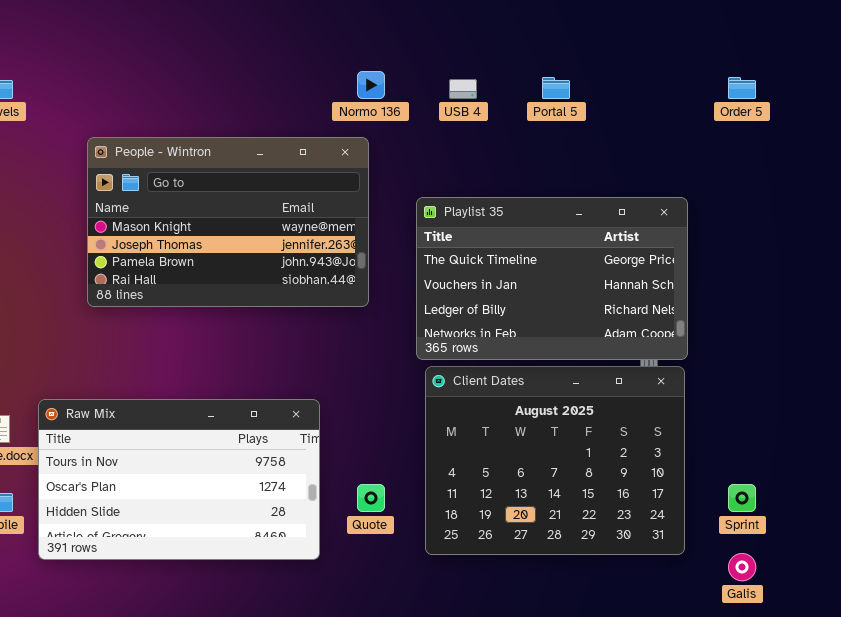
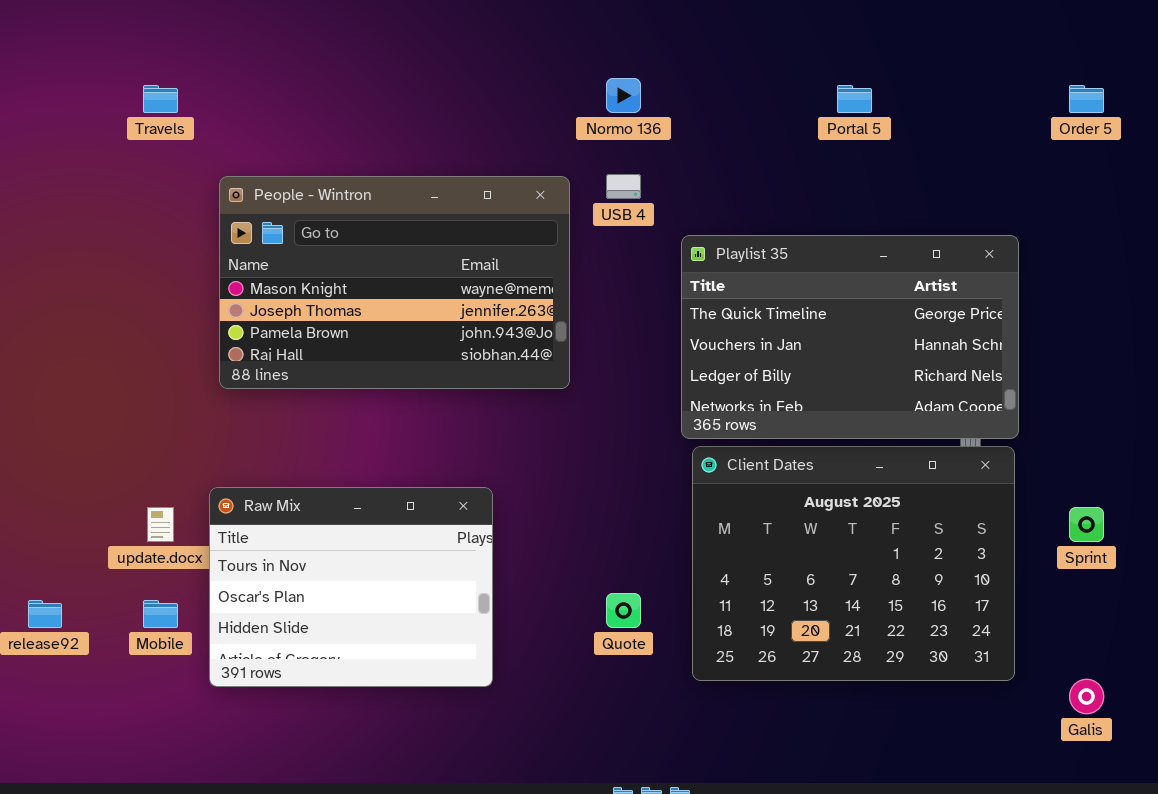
USB 4: [449,79,477,99] -> [606,174,641,199], moved
People - Wintron: [87,137,369,307] -> [219,176,570,389], moved
Raw Mix: [38,399,320,560] -> [209,487,493,687], resized
Sprint: [728,484,756,512] -> [1069,507,1104,542], moved

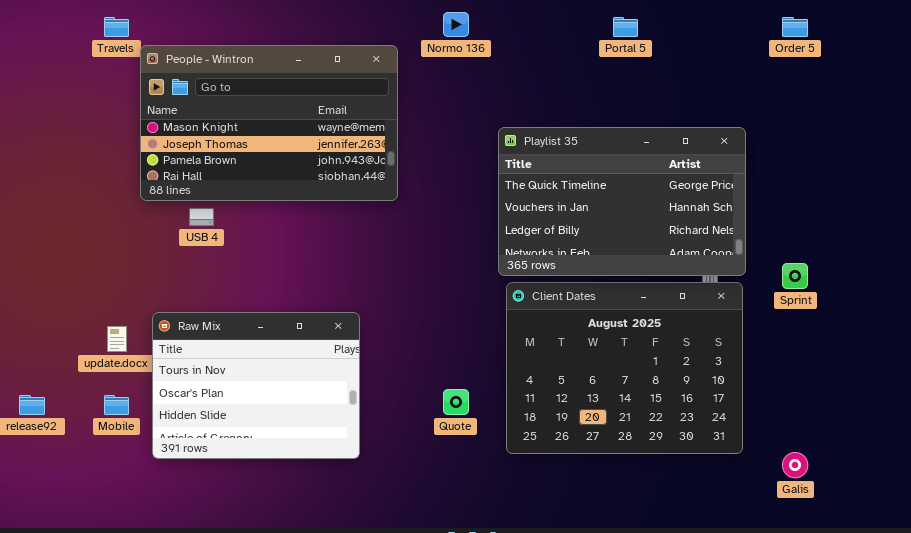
USB 4: [606,174,641,199] -> [189,208,214,226], moved
People - Wintron: [219,176,570,389] -> [140,45,398,201], moved
Sprint: [1069,507,1104,542] -> [782,263,808,289], moved

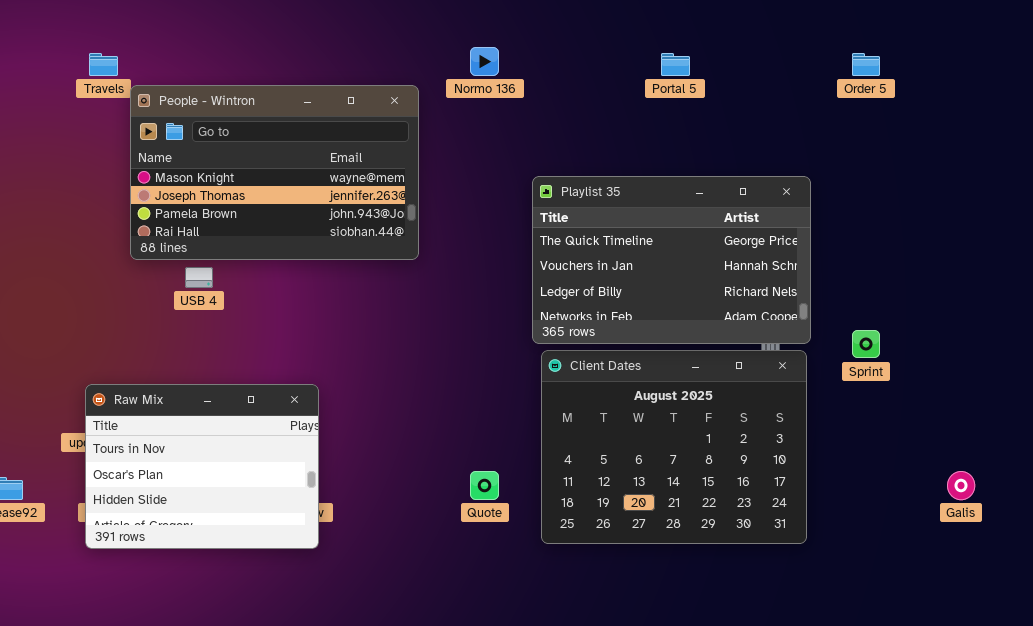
Raw Mix: [152,312,360,459] -> [85,384,319,549], moved
Galis: [782,452,808,478] -> [947,471,975,500], moved

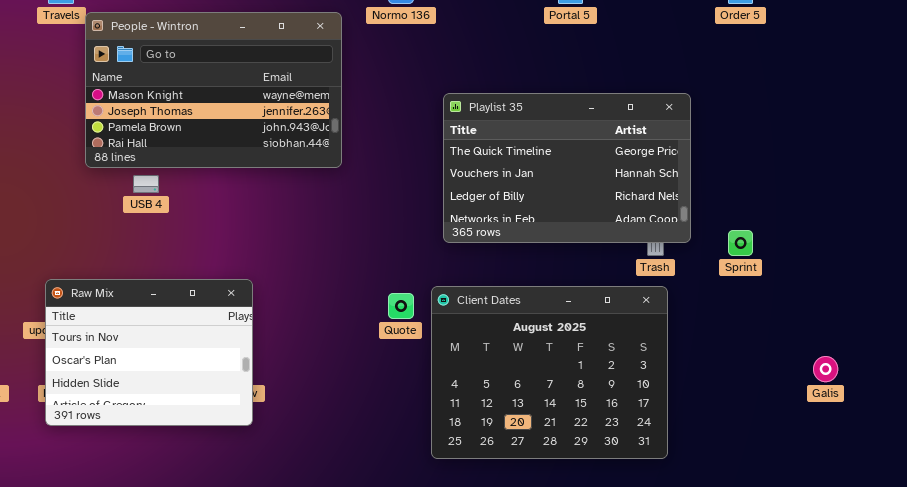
Client Dates: [541,350,807,544] -> [431,286,668,459], moved
Quote: [470,471,499,500] -> [388,293,414,319], moved

